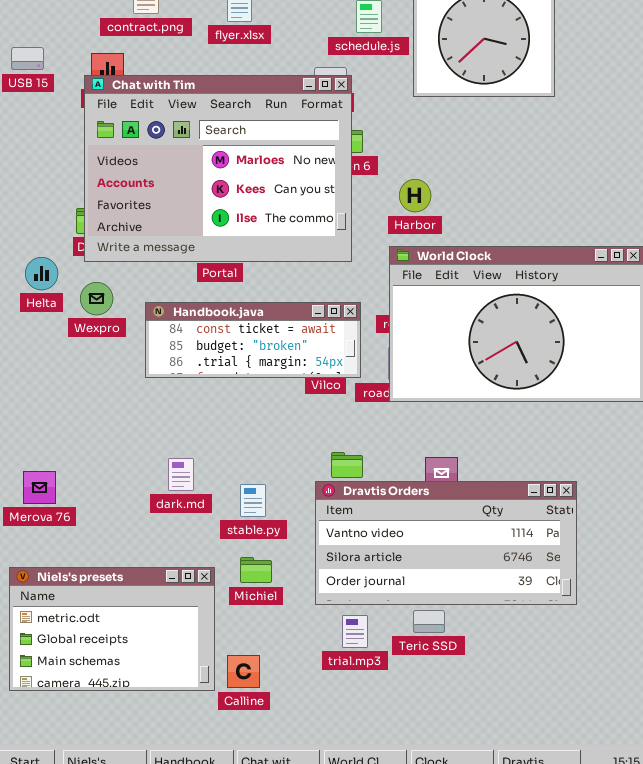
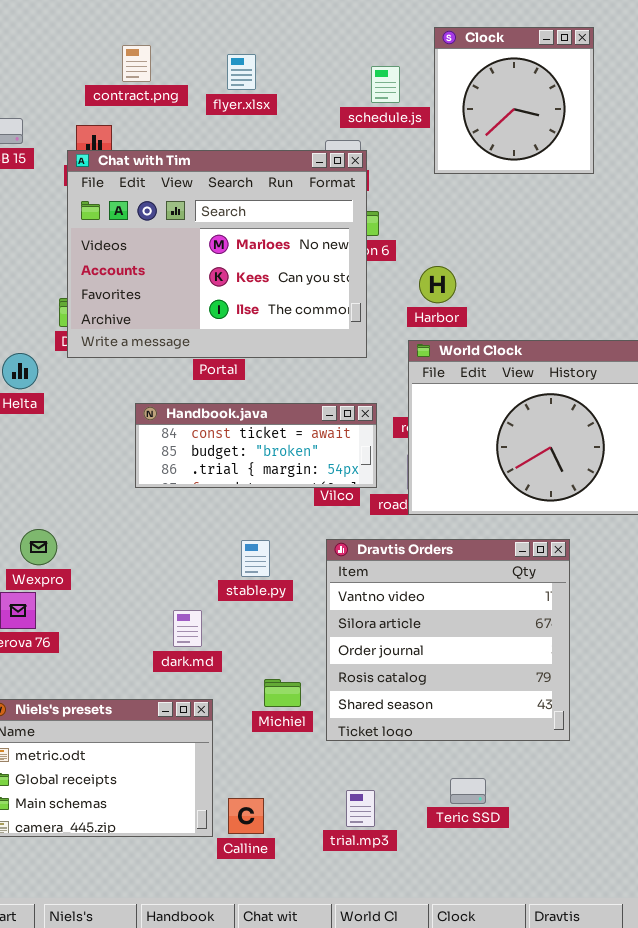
Wexpro: [80,282,113,315] -> [20,529,57,565], moved
dark.md: [168,458,194,491] -> [173,610,202,647], moved
Dravtis Orders: [315,481,577,605] -> [326,539,570,741], resized
stable.py: [240,484,266,517] -> [241,540,270,577], moved
Michiel: [240,557,272,583] -> [264,679,301,707], moved
Teric SSD: [413,610,445,633] -> [450,778,486,804], moved
trial.mp3: [342,615,368,648] -> [346,790,375,827], moved

